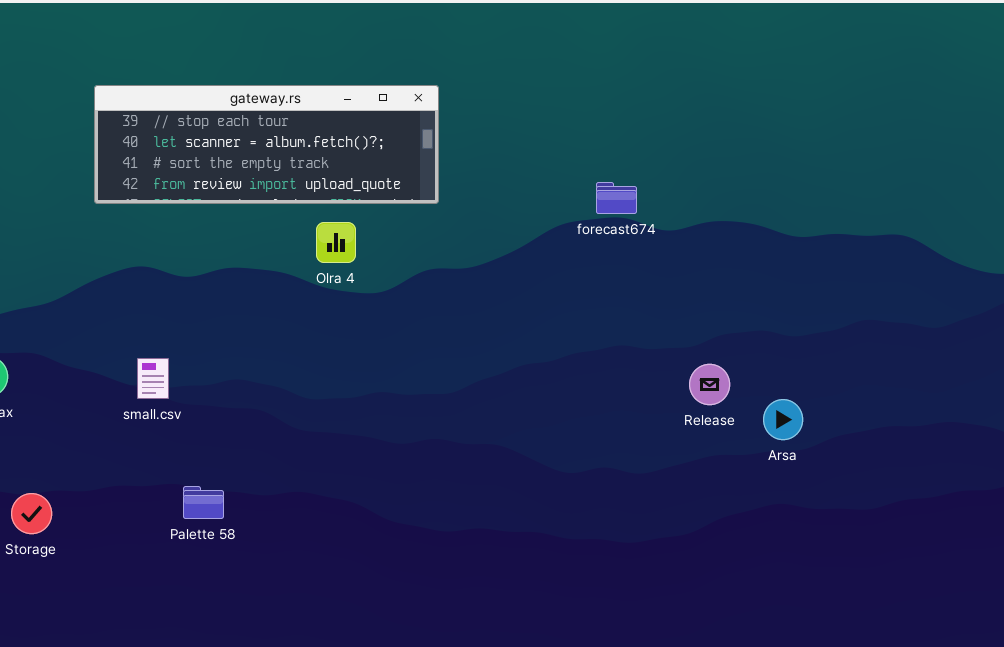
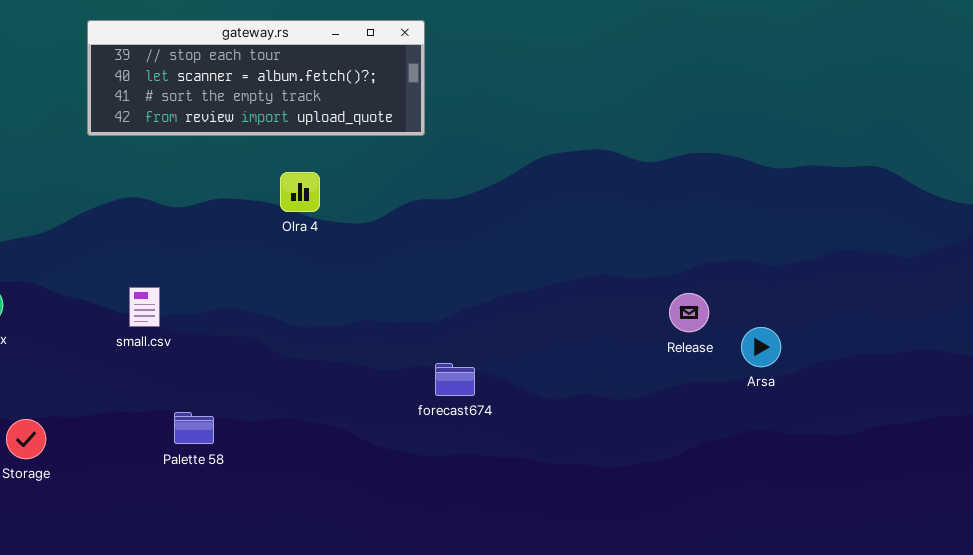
forecast674: [596,182,637,214] -> [435,363,475,396], moved
Olra 4: [316,222,356,263] -> [280,172,320,212], moved

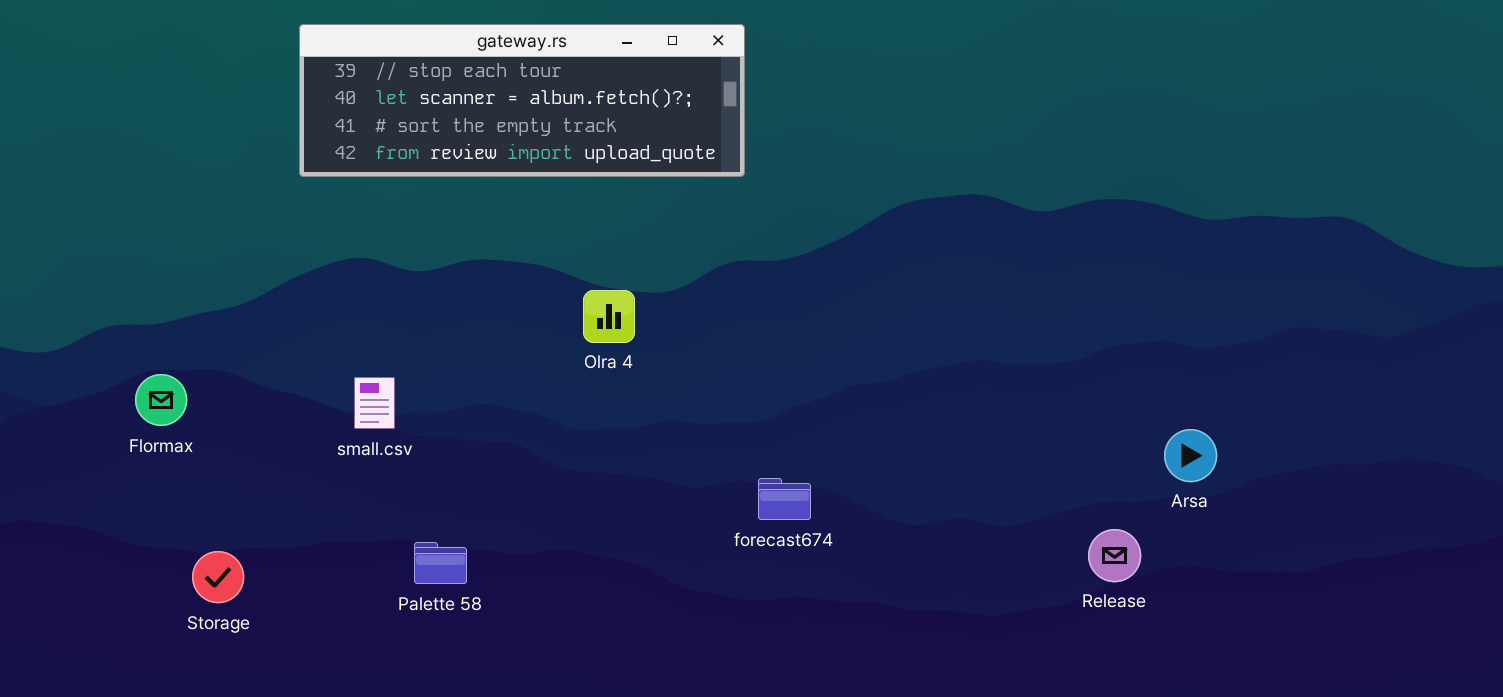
Olra 4: [280,172,320,212] -> [583,290,635,343], moved
Release: [669,293,709,332] -> [1088,529,1141,582], moved

